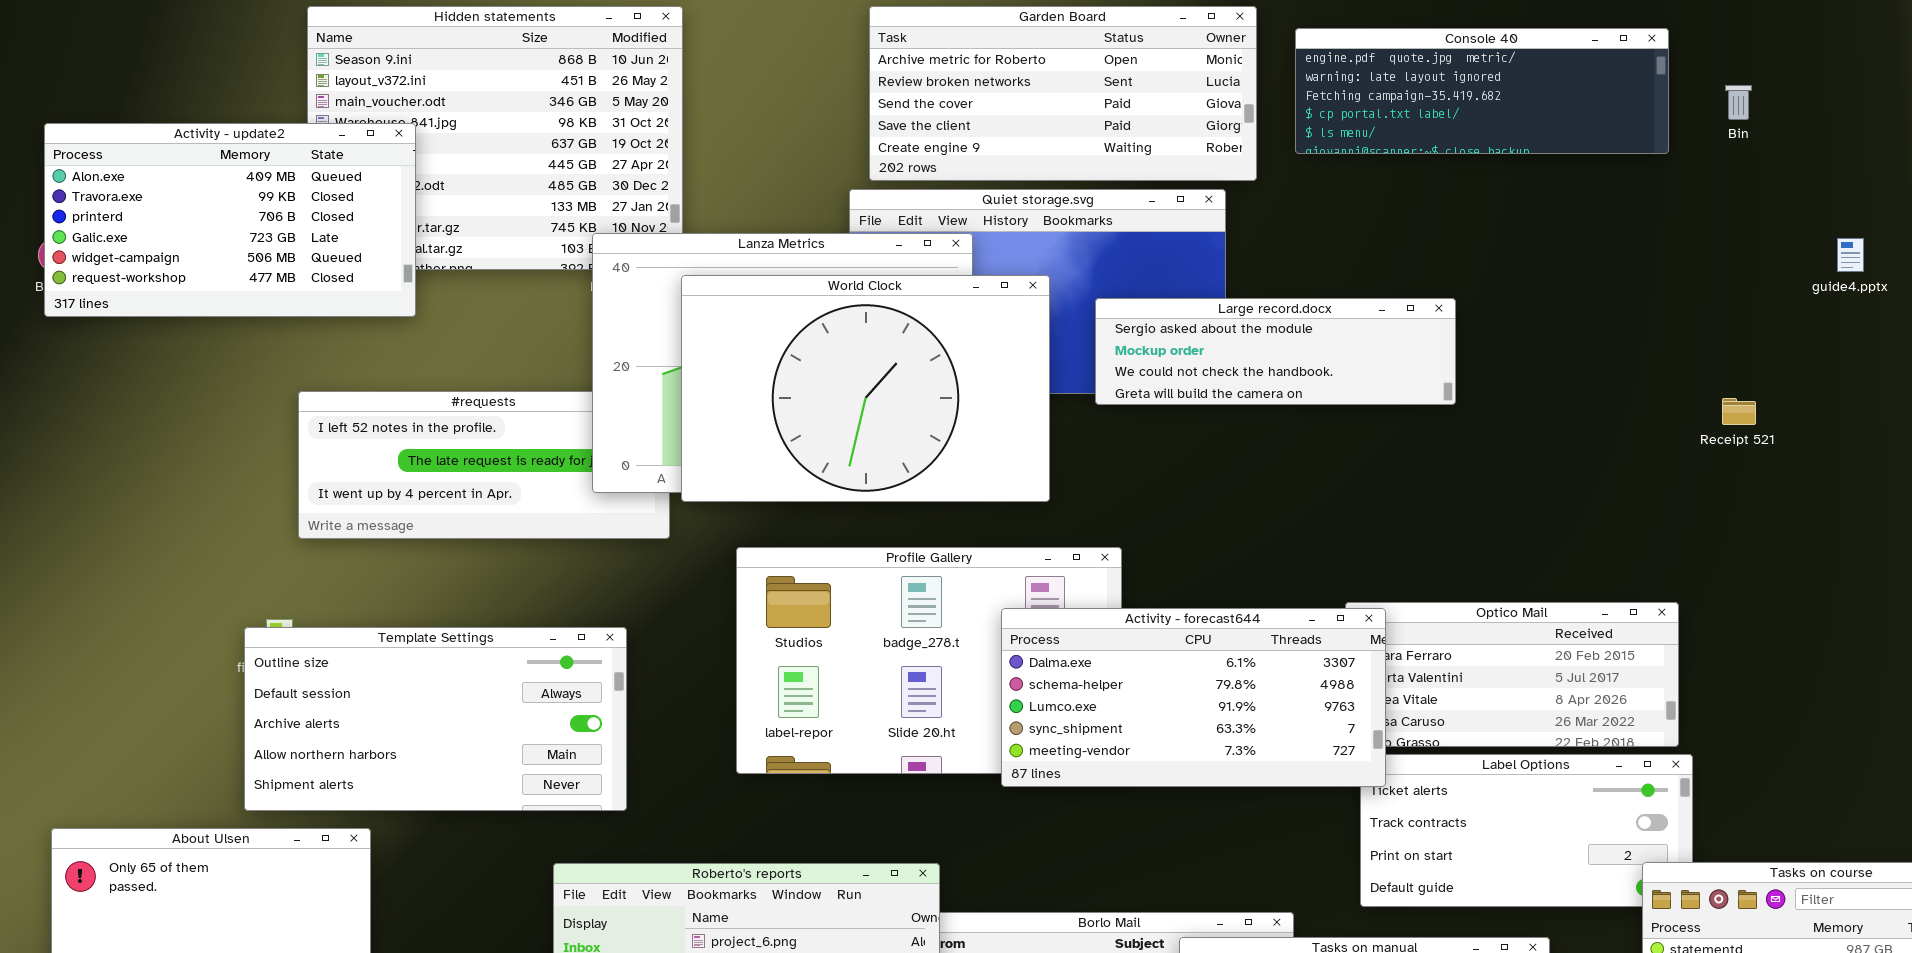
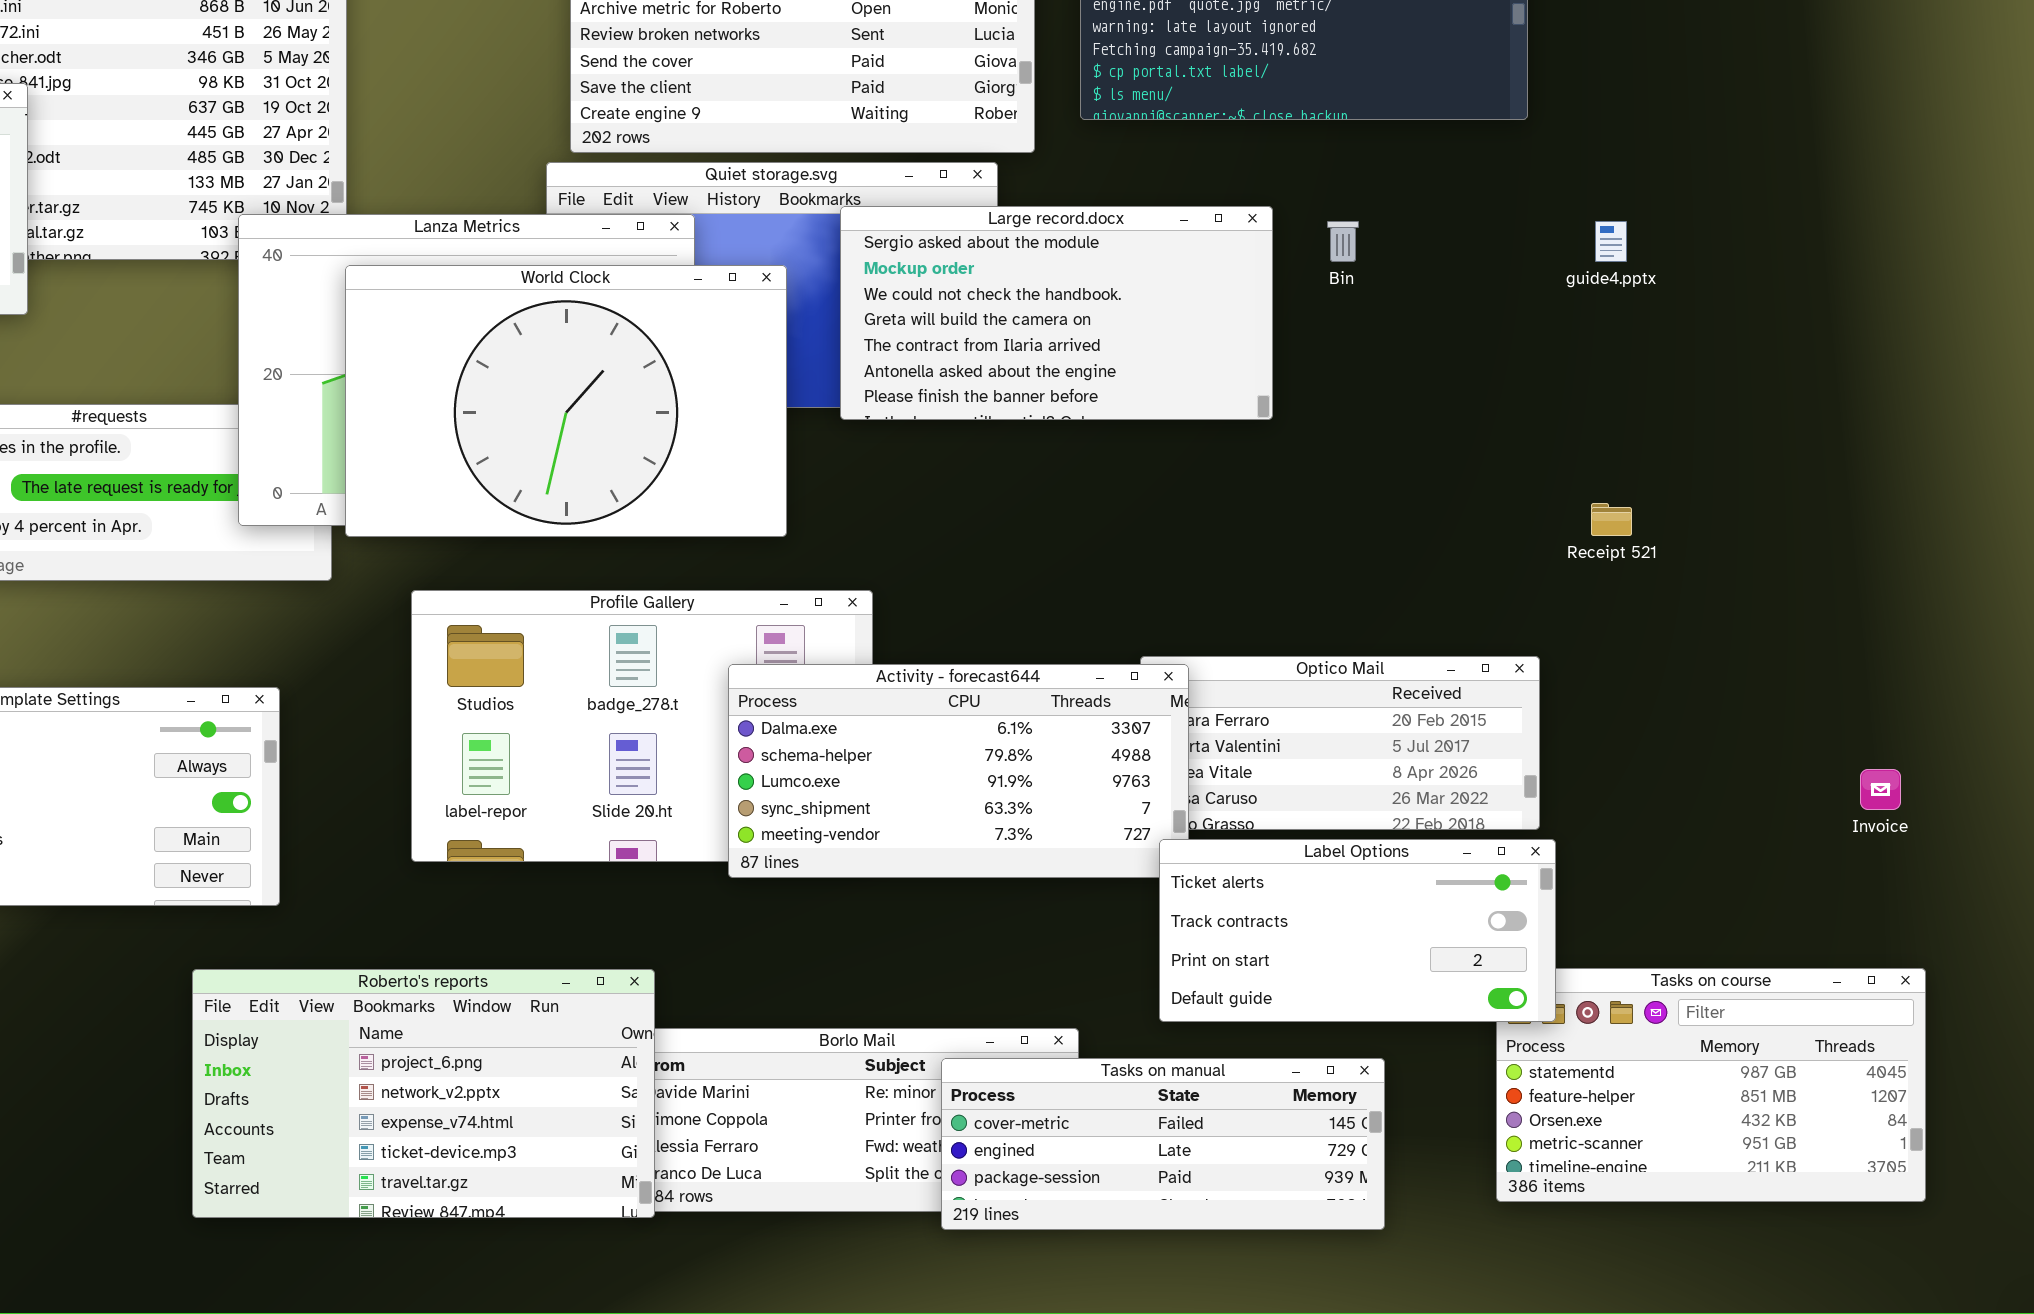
Bin: [1725,85,1752,120] -> [1327,221,1359,262], moved
guide4.pptx: [1837,238,1864,272] -> [1595,221,1627,262], moved
Large record.docx: [1095,298,1456,405] -> [840,206,1273,420], resized
Receipt 521: [1722,398,1756,425] -> [1591,503,1632,536], moved
Label Options: [1360,754,1693,907] -> [1159,839,1556,1022], raised

